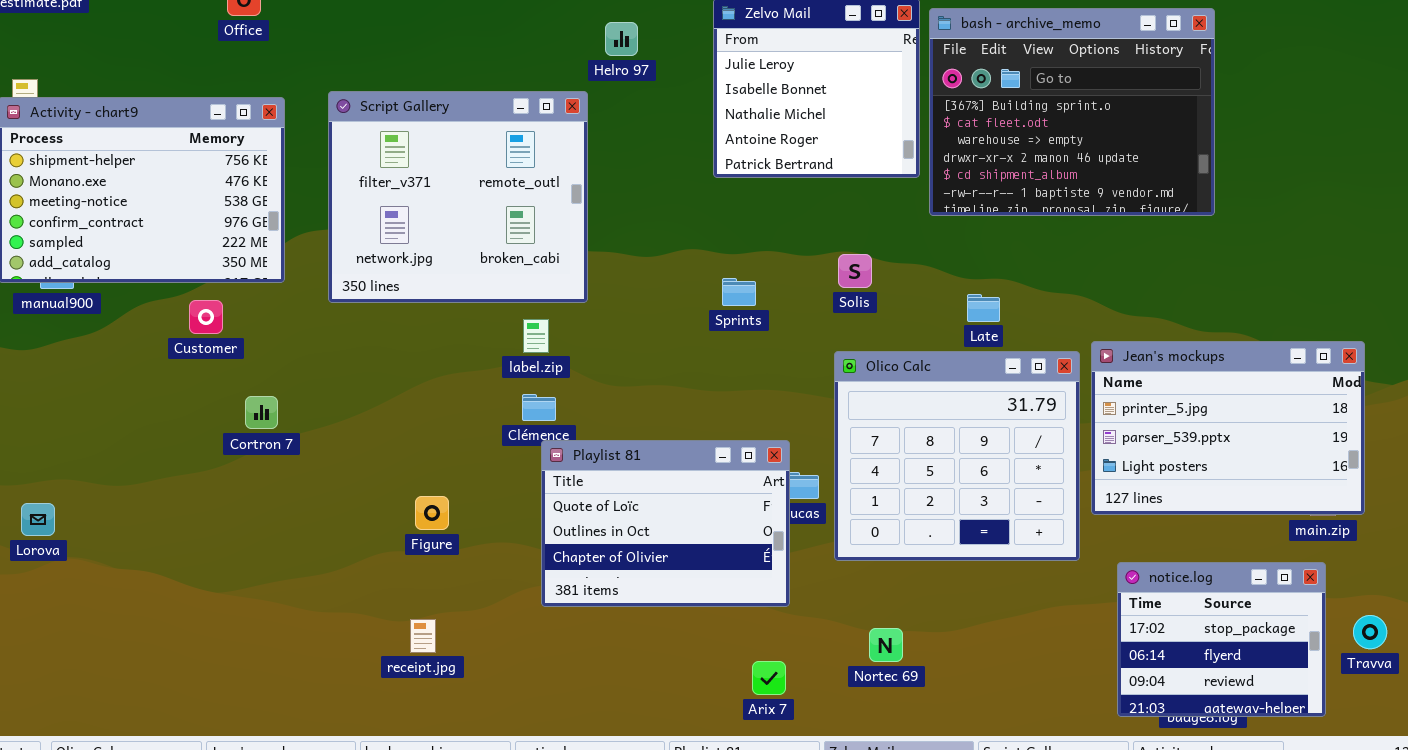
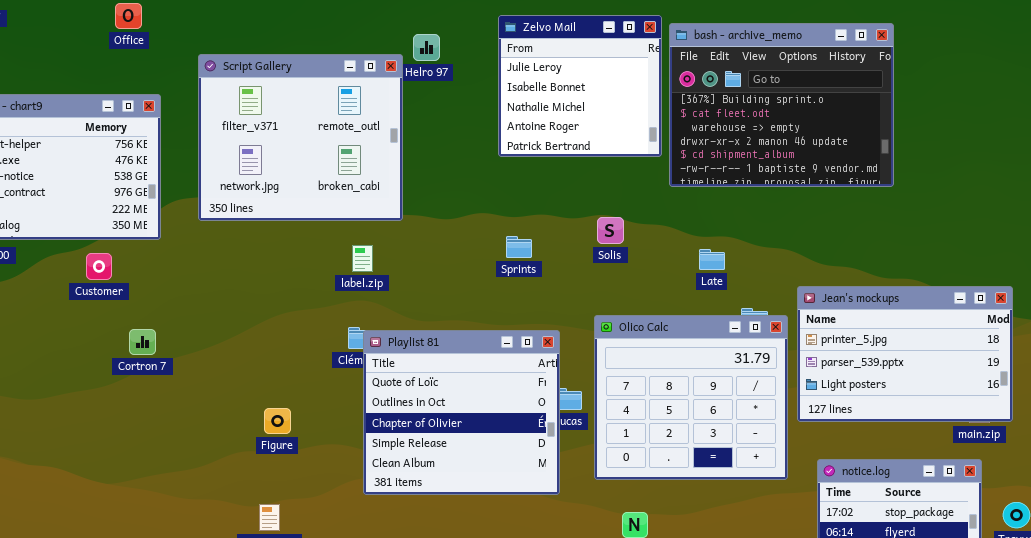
Script Gallery: [328,91,588,303] -> [198,54,403,221], moved
label.zip: [523,319,549,353] -> [352,245,373,272], moved
Olico Calc: [834,351,1080,561] -> [594,315,788,480], moved
Playlist 81: [541,440,790,607] -> [363,330,560,495], resized

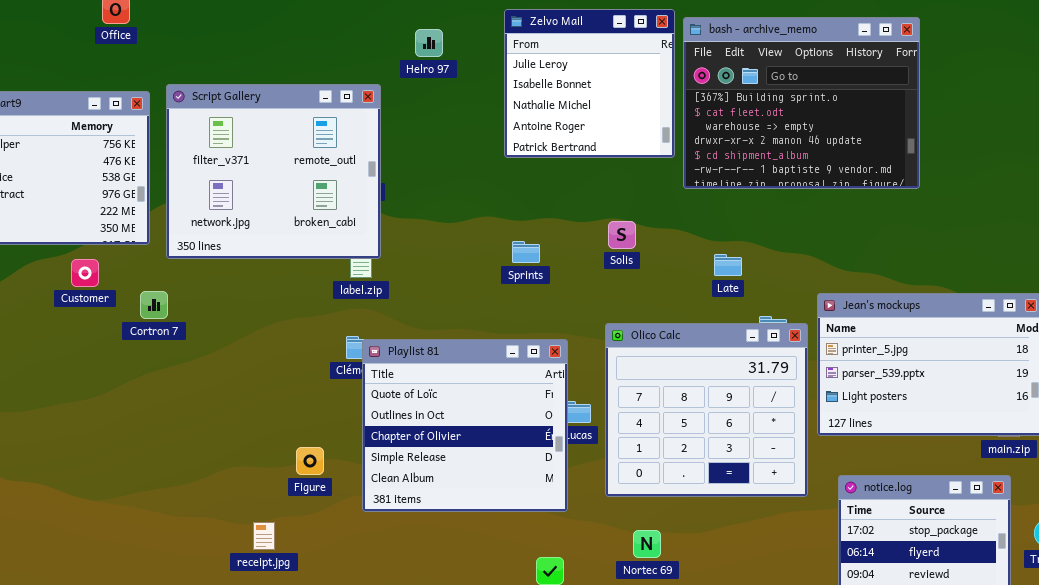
Script Gallery: [198,54,403,221] -> [166,84,381,259], moved
Cortron 7: [129,329,156,355] -> [140,291,168,319], moved
Figure: [264,408,291,434] -> [296,447,324,475], moved

